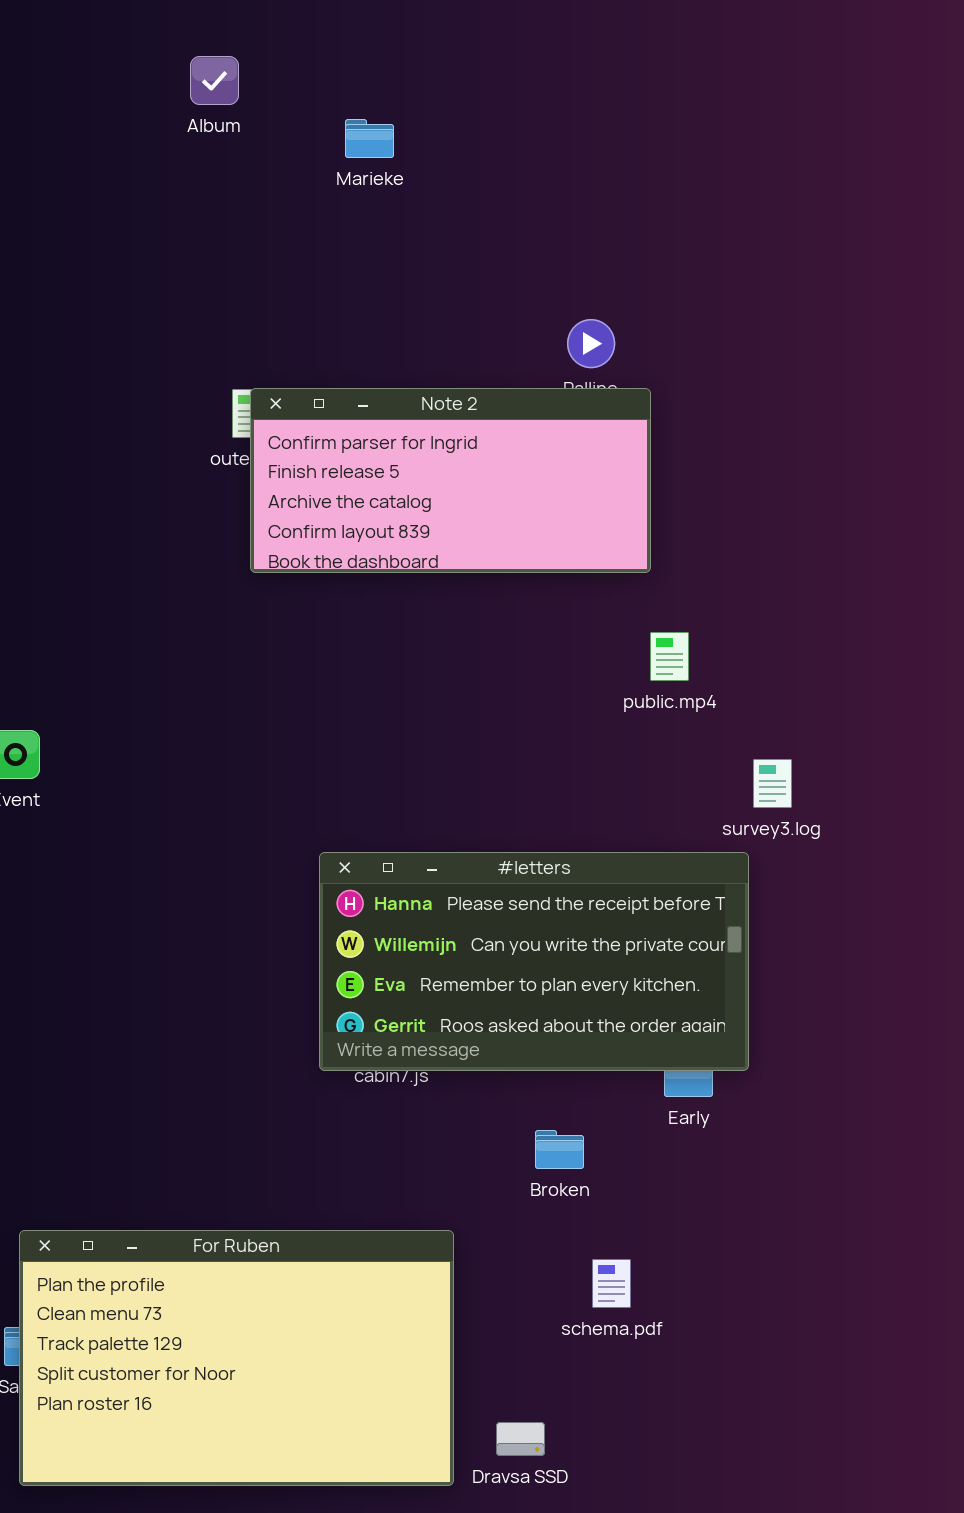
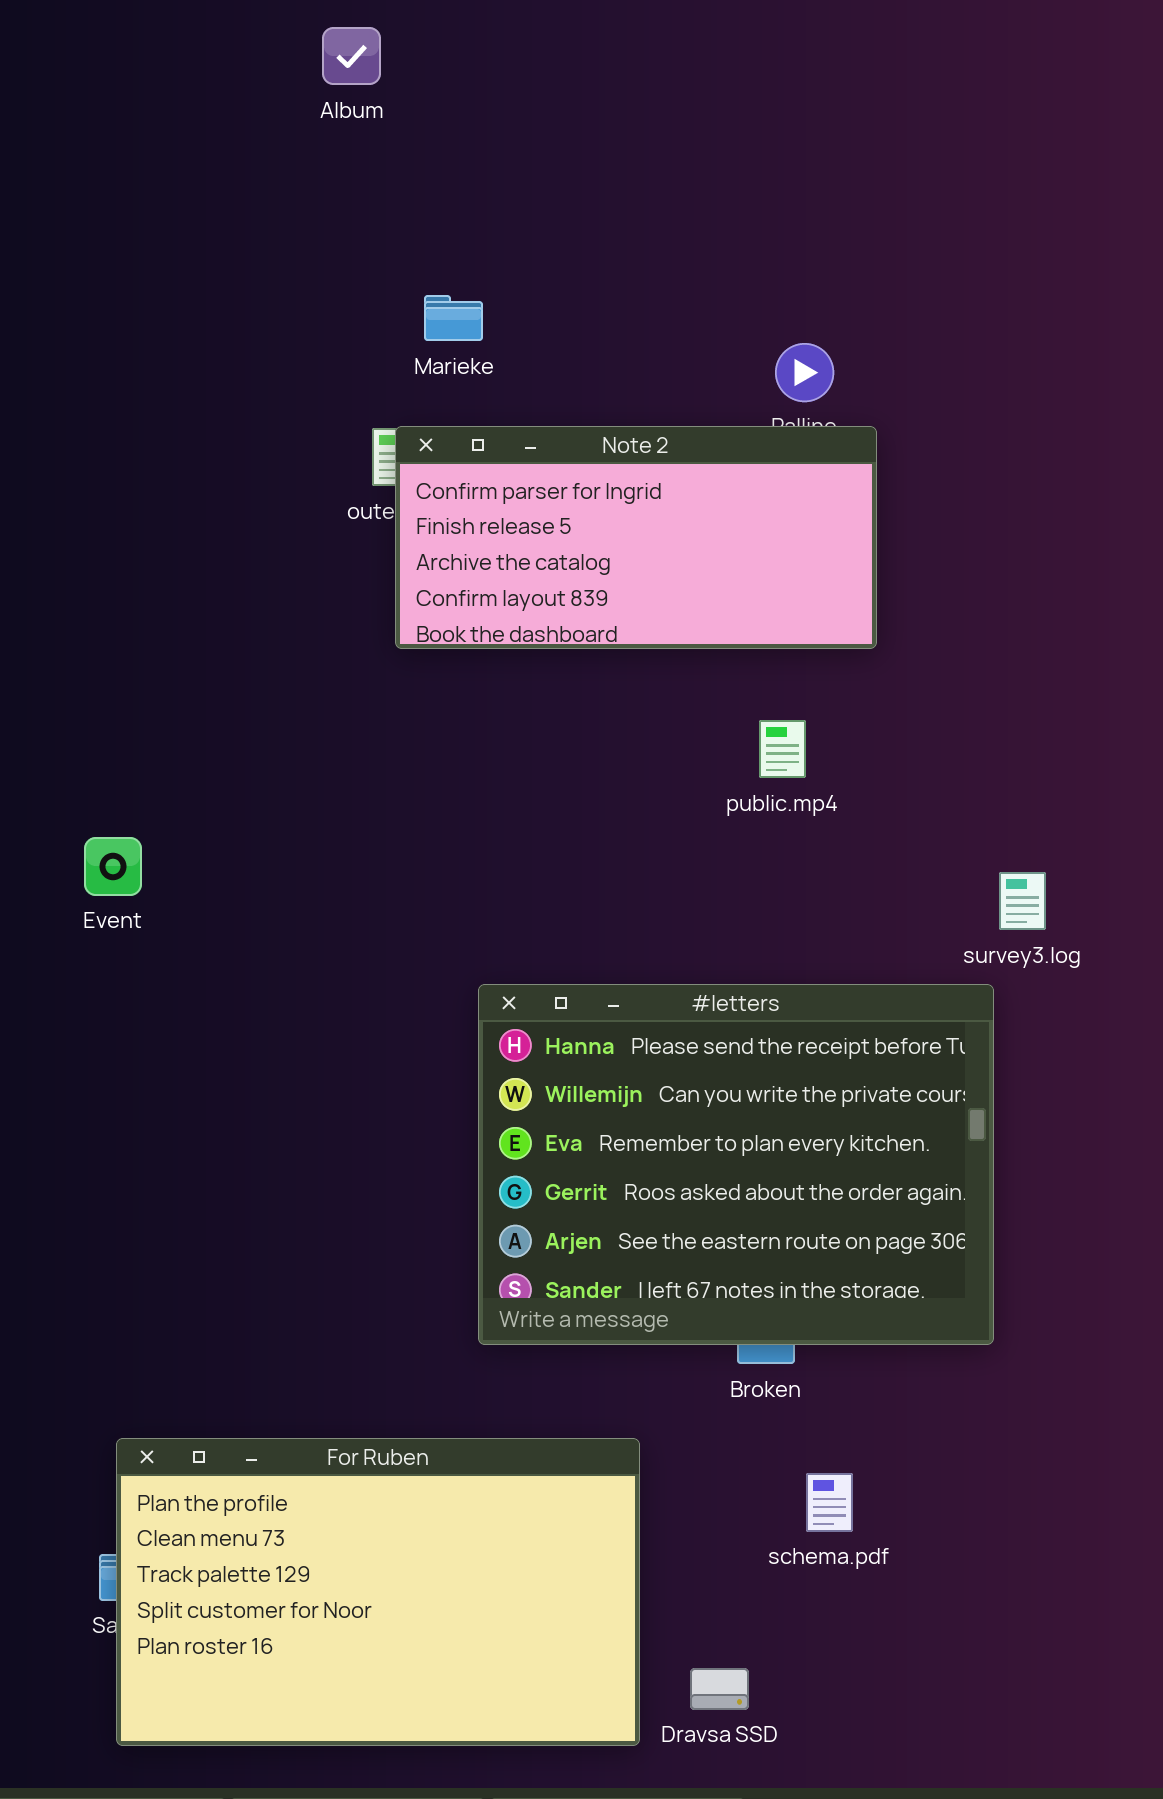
Marieke: [345,119,394,158] -> [424,295,483,341], moved
public.mp4: [650,632,689,681] -> [759,720,806,778], moved
#letters: [319,852,749,1071] -> [478,984,994,1345], resized

